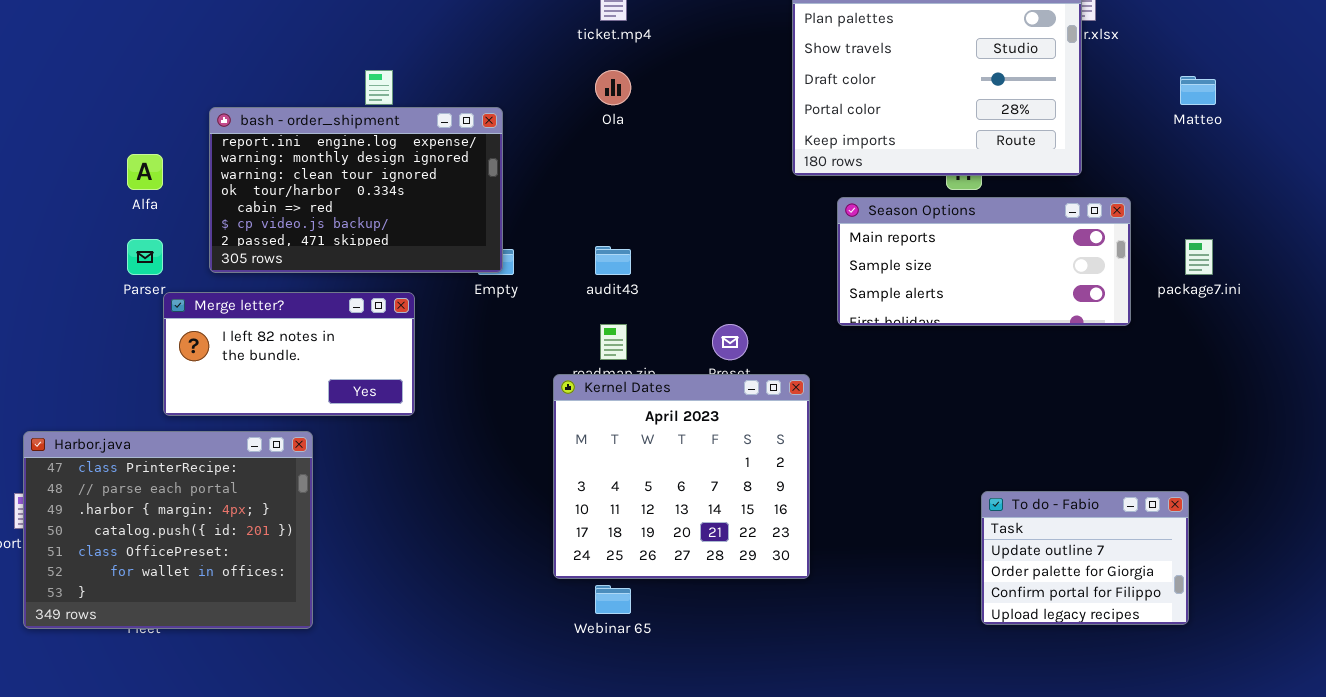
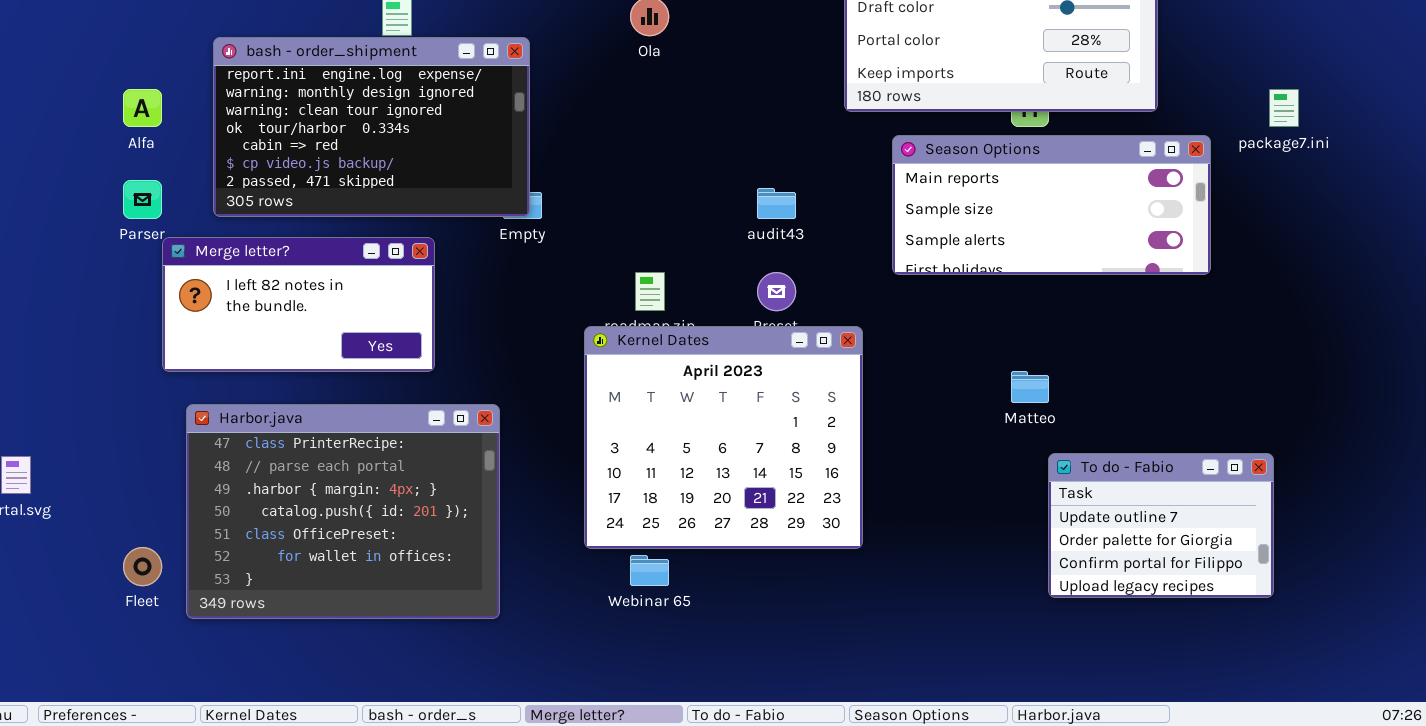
Matteo: [1180,76,1216,105] -> [1011,371,1049,403], moved
package7.ini: [1185,239,1213,275] -> [1269,89,1299,127], moved
audit43: [595,246,631,275] -> [757,188,796,219], moved
Harbor.java: [23,431,313,629] -> [186,404,500,619], moved

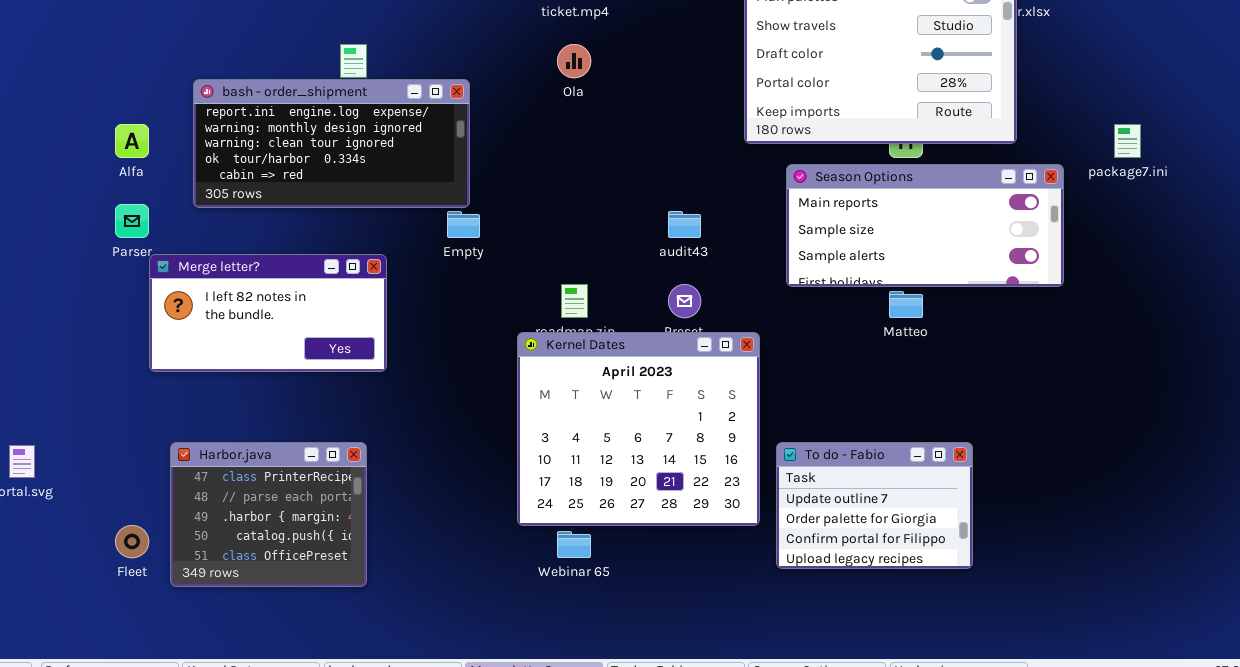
bash - order_shipment: [213,37,530,217] -> [193,79,470,208], resized
Matteo: [1011,371,1049,403] -> [889,291,923,318], moved
Harbor.java: [186,404,500,619] -> [170,442,367,587], resized
To do - Fabio: [1048,453,1274,598] -> [776,442,973,569], moved

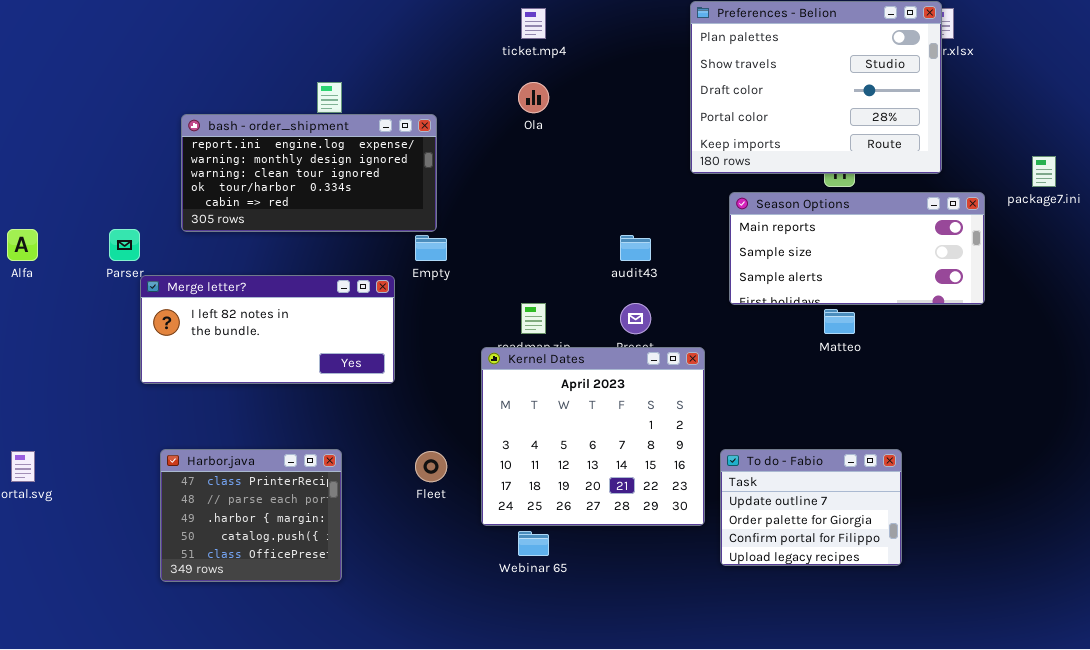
Alfa: [115,124,149,158] -> [7,229,38,261], moved
Merge letter?: [149,254,387,372] -> [140,275,395,384], resized
Fleet: [115,525,149,558] -> [415,451,447,482], moved

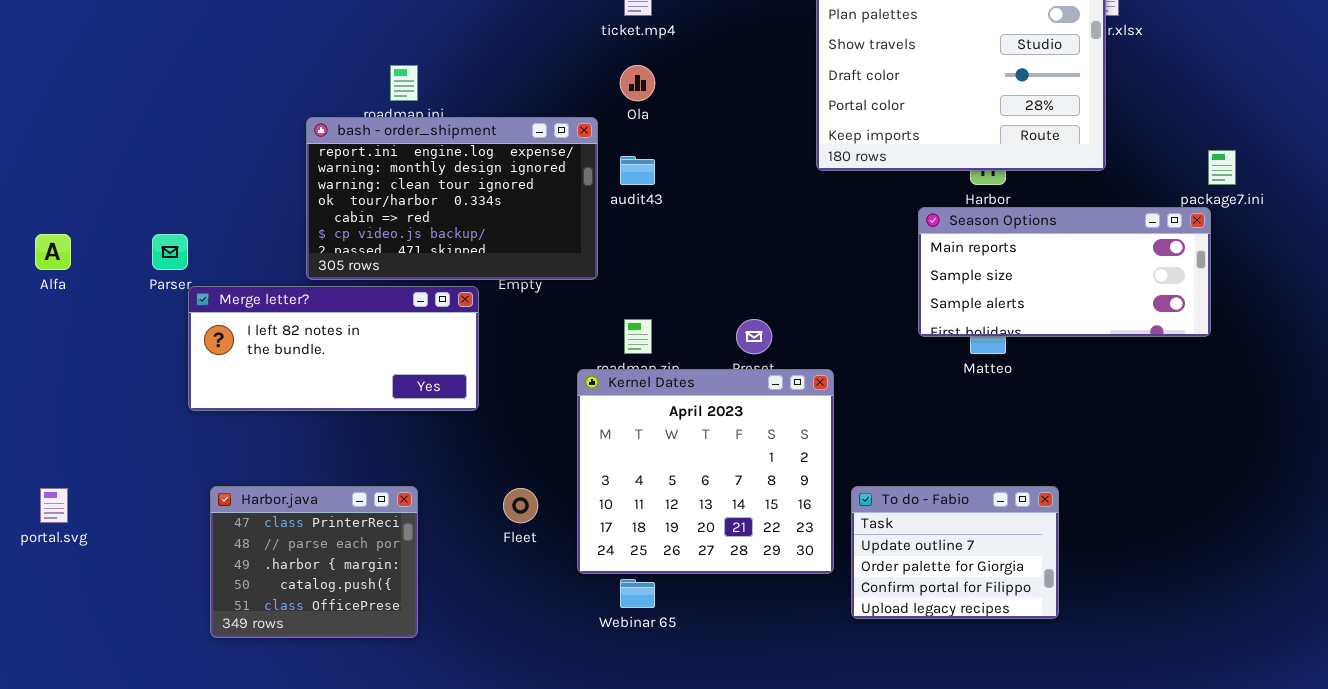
bash - order_shipment: [181,114,437,232] -> [306,117,598,280], moved, resized
Season Options: [729,192,985,305] -> [918,207,1211,337], moved
audit43: [620,235,651,261] -> [620,156,655,185], moved

